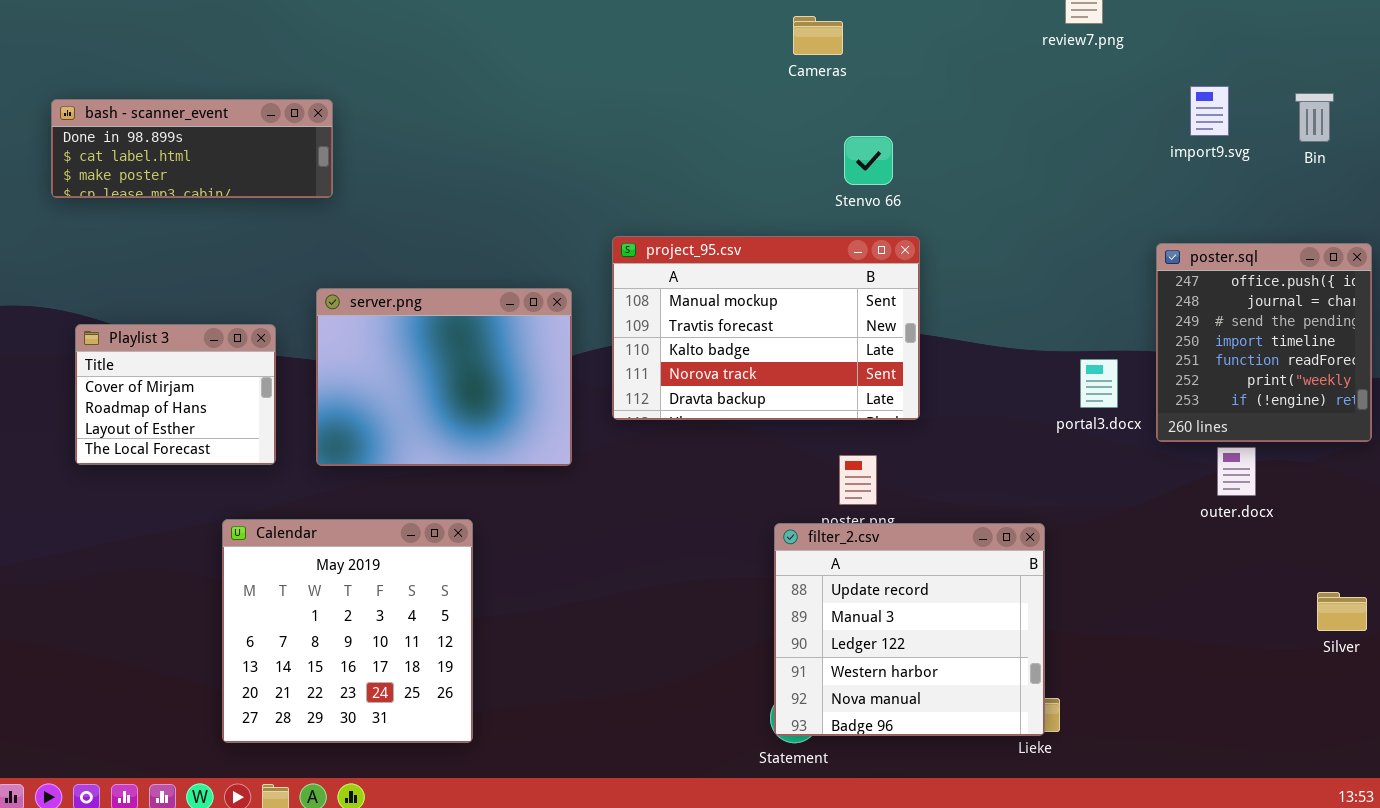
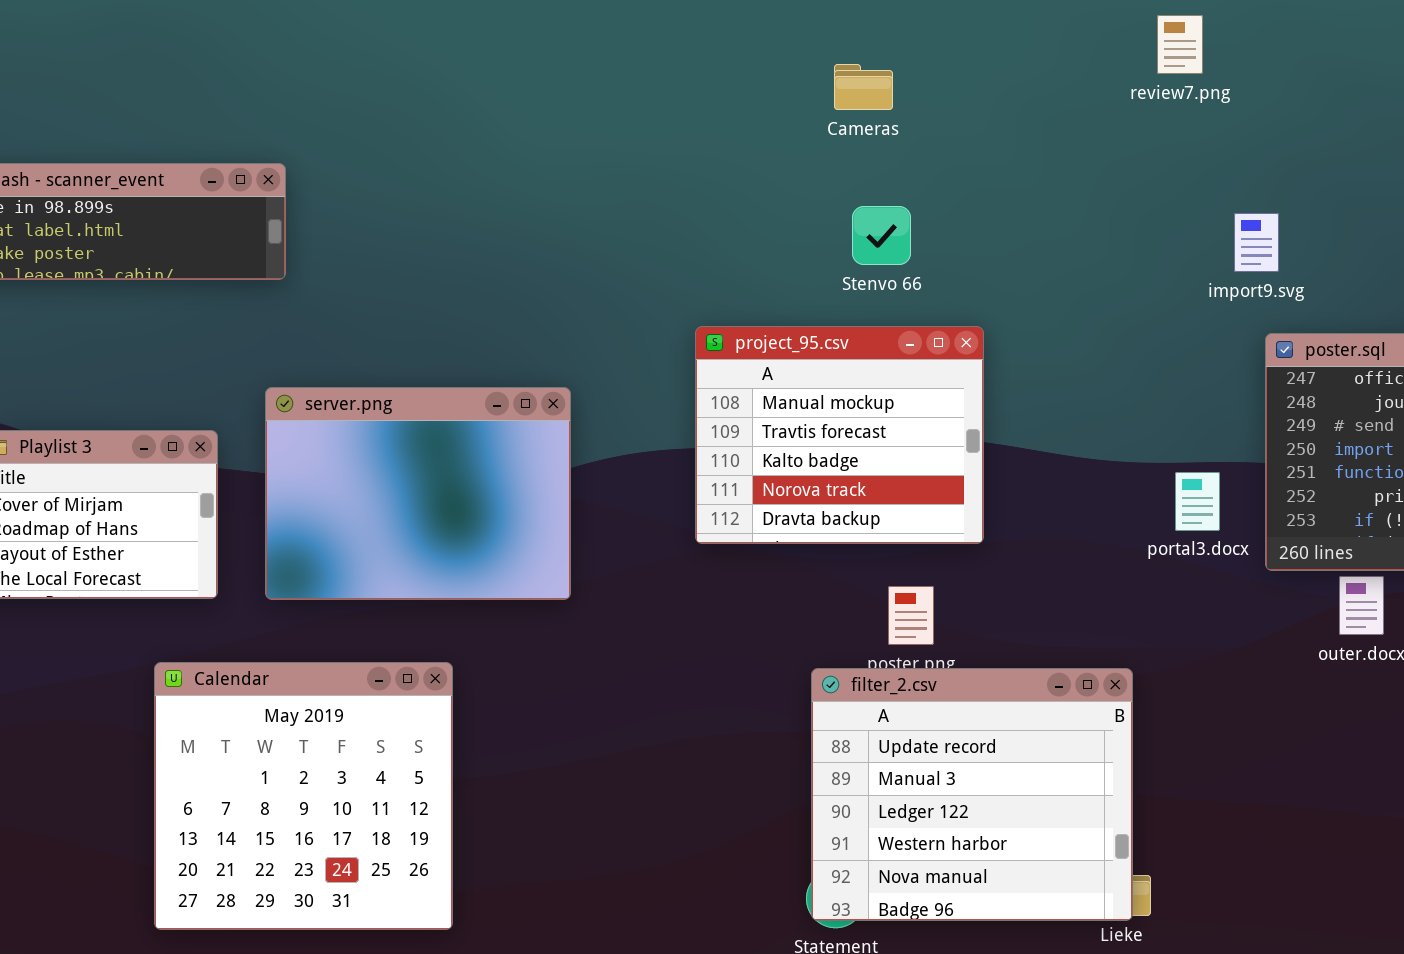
import9.svg: [1190,86,1229,136] -> [1234,213,1279,272], moved
Stenvo 66: [844,136,893,185] -> [852,206,911,265], moved
project_95.csv: [612,236,920,420] -> [695,326,984,544], resized

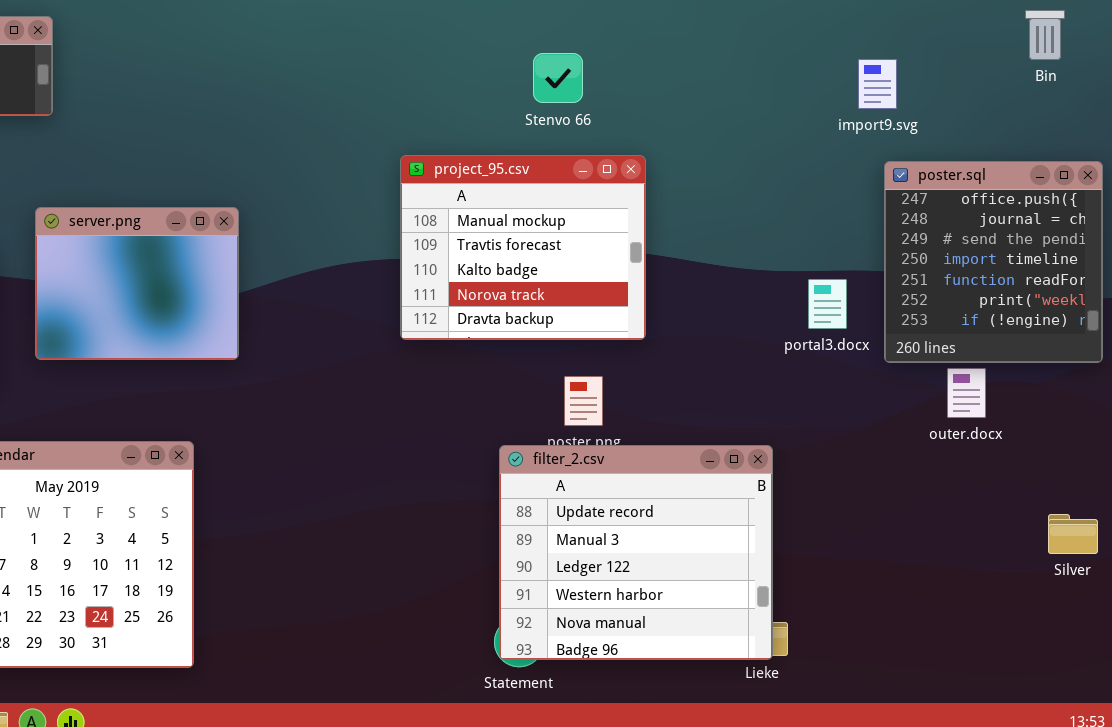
server.png: [265,387,571,600] -> [35,207,239,360], resized

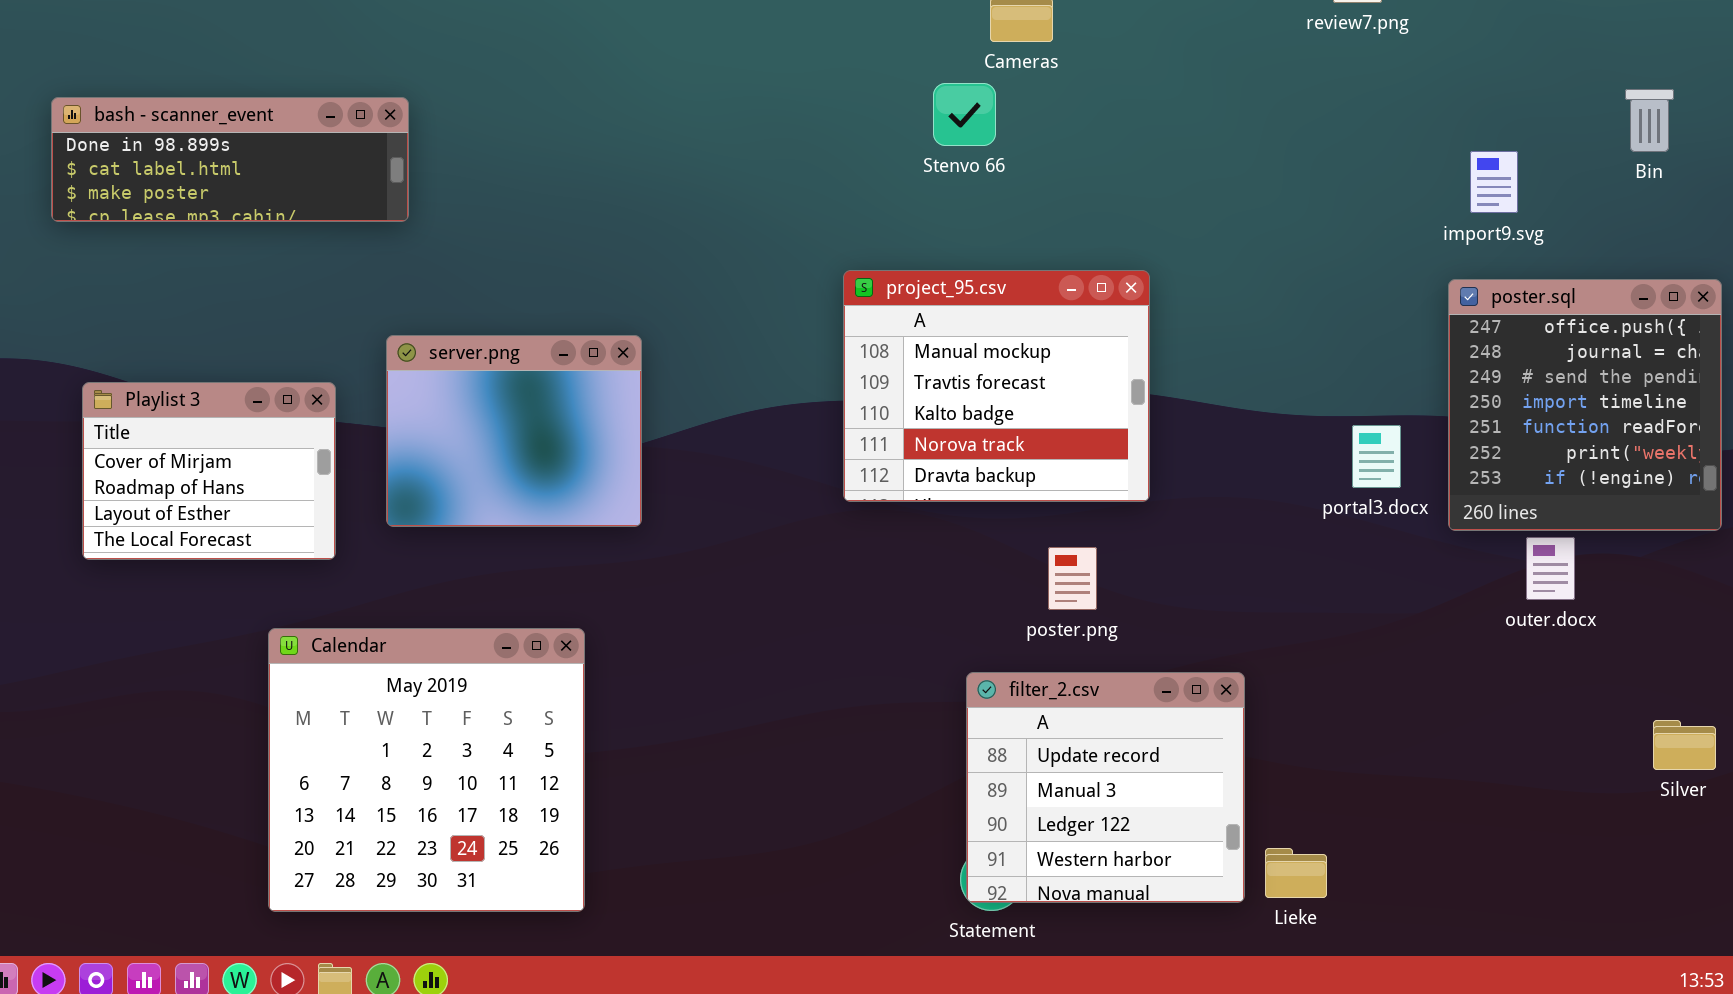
Stenvo 66: [533,53,583,103] -> [933,83,996,146], moved
import9.svg: [858,59,897,109] -> [1470,151,1518,213], moved
filter_2.csv: [499,445,773,660] -> [966,672,1245,903], resized

